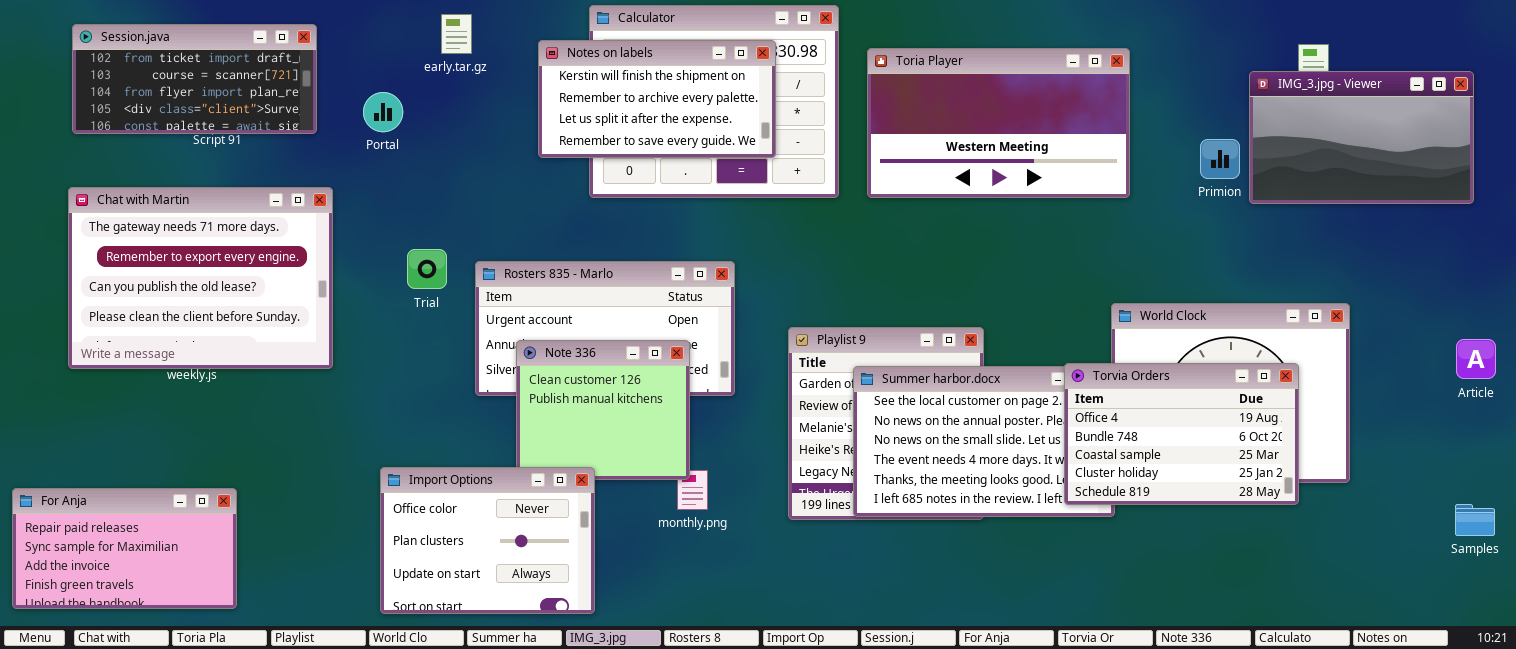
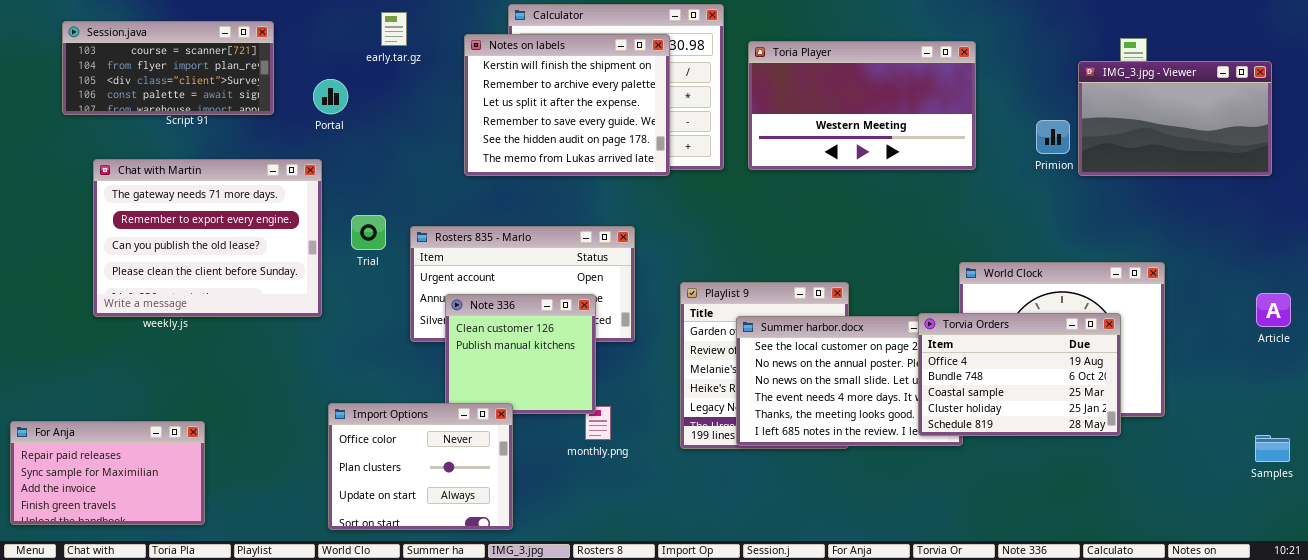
Session.java: [72,24,317,134] -> [62,21,274,115], scrolled down 1 row
Notes on labels: [538,40,776,158] -> [464,34,670,176], resized
Chat with Martin: [68,187,333,369] -> [93,159,322,317], moved

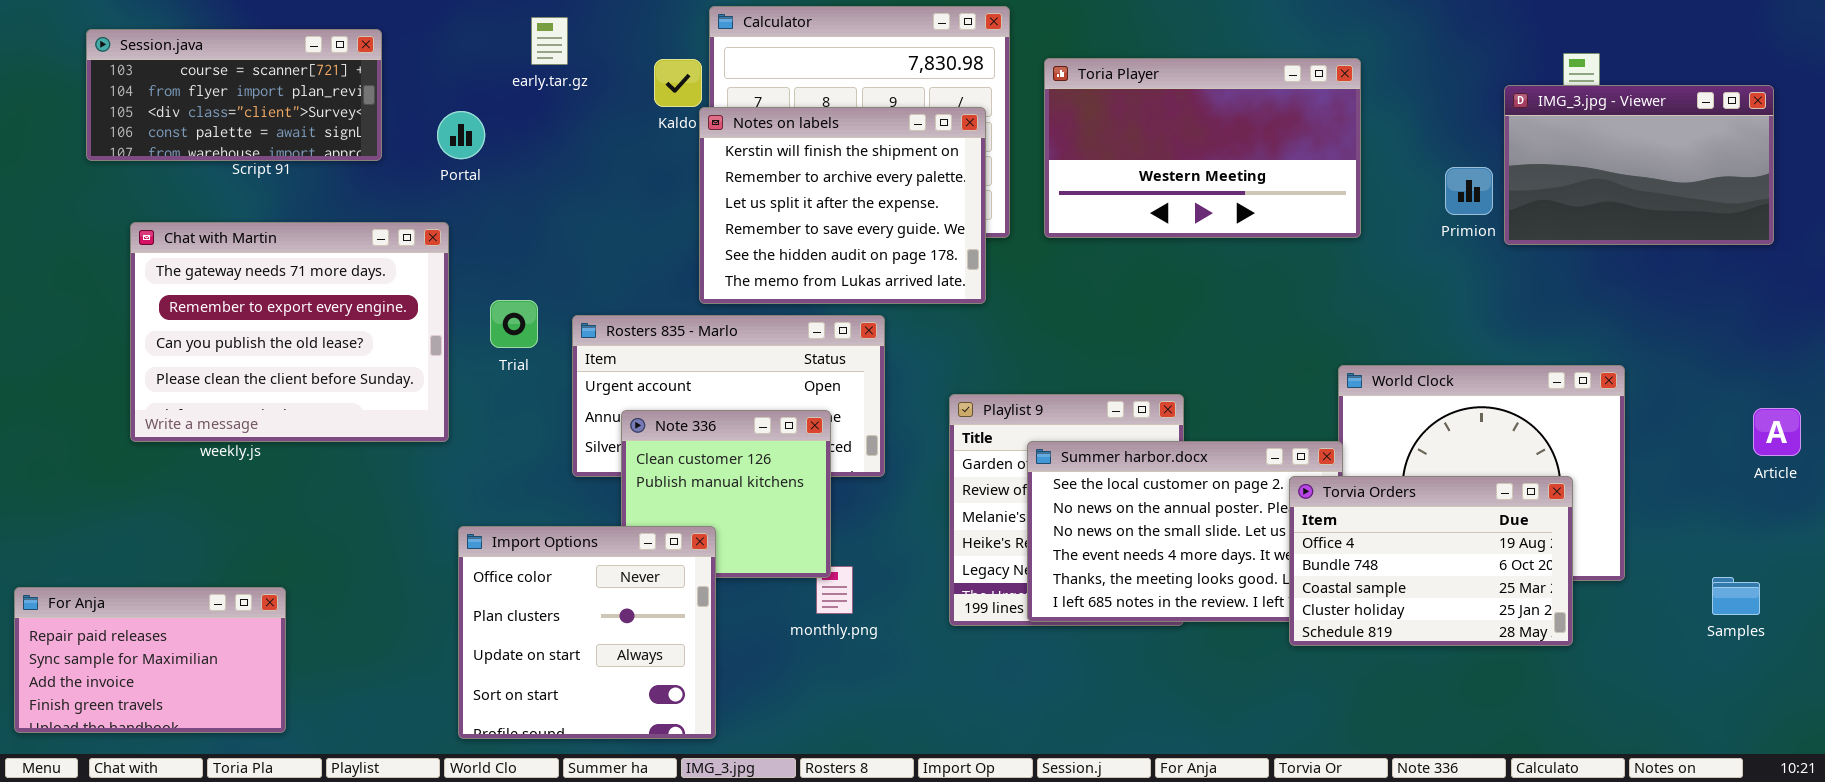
Notes on labels: [464,34,670,176] -> [699,107,986,304], moved
Torvia Orders: [918,313,1121,436] -> [1289,476,1573,646], moved
Import Options: [328,403,513,530] -> [458,526,716,739], resized
Samples: [1255,435,1290,462] -> [1712,577,1760,615], moved

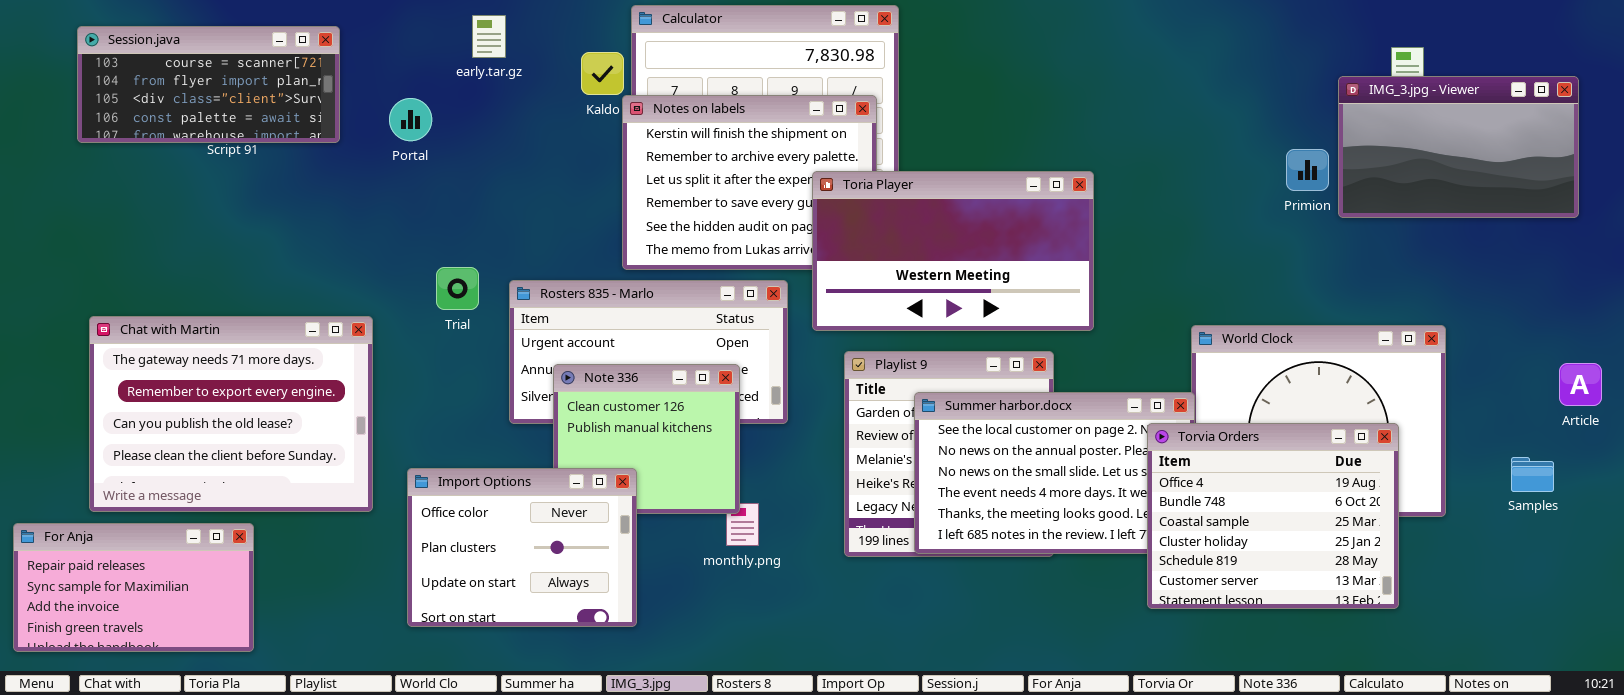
Toria Player: [1044,58,1361,238] -> [812,171,1094,331], moved
Chat with Martin: [130,222,449,442] -> [89,316,373,512], moved
Torvia Orders: [1289,476,1573,646] -> [1147,423,1399,609], resized
Import Options: [458,526,716,739] -> [407,468,637,627], resized
Samples: [1712,577,1760,615] -> [1511,457,1554,492], moved

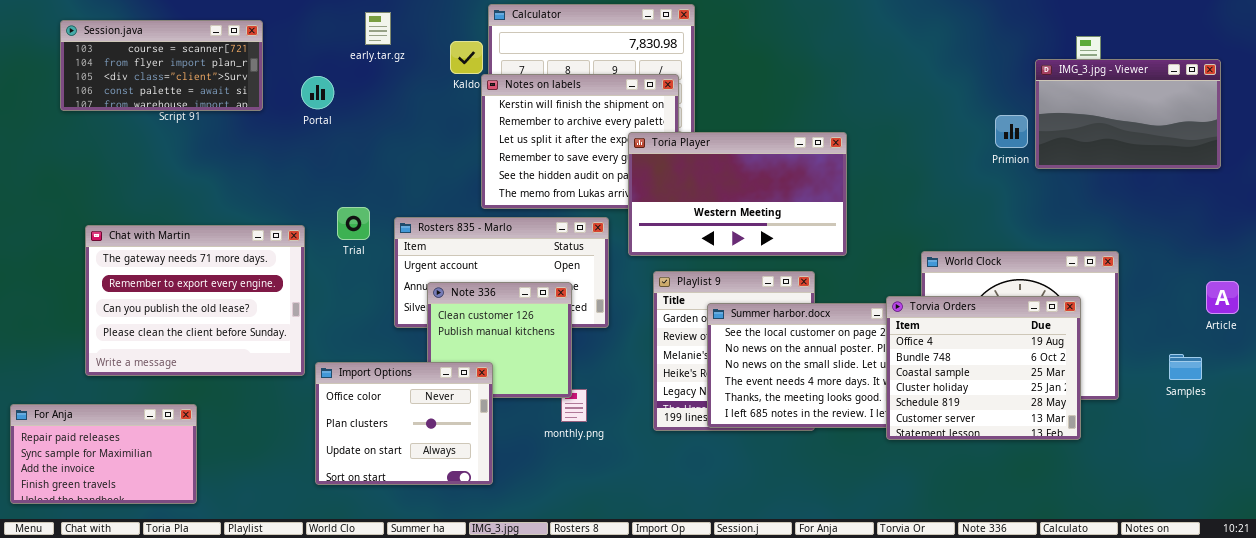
Chat with Martin: [89,316,373,512] -> [85,225,305,376], moved
Torvia Orders: [1147,423,1399,609] -> [886,296,1081,440], moved

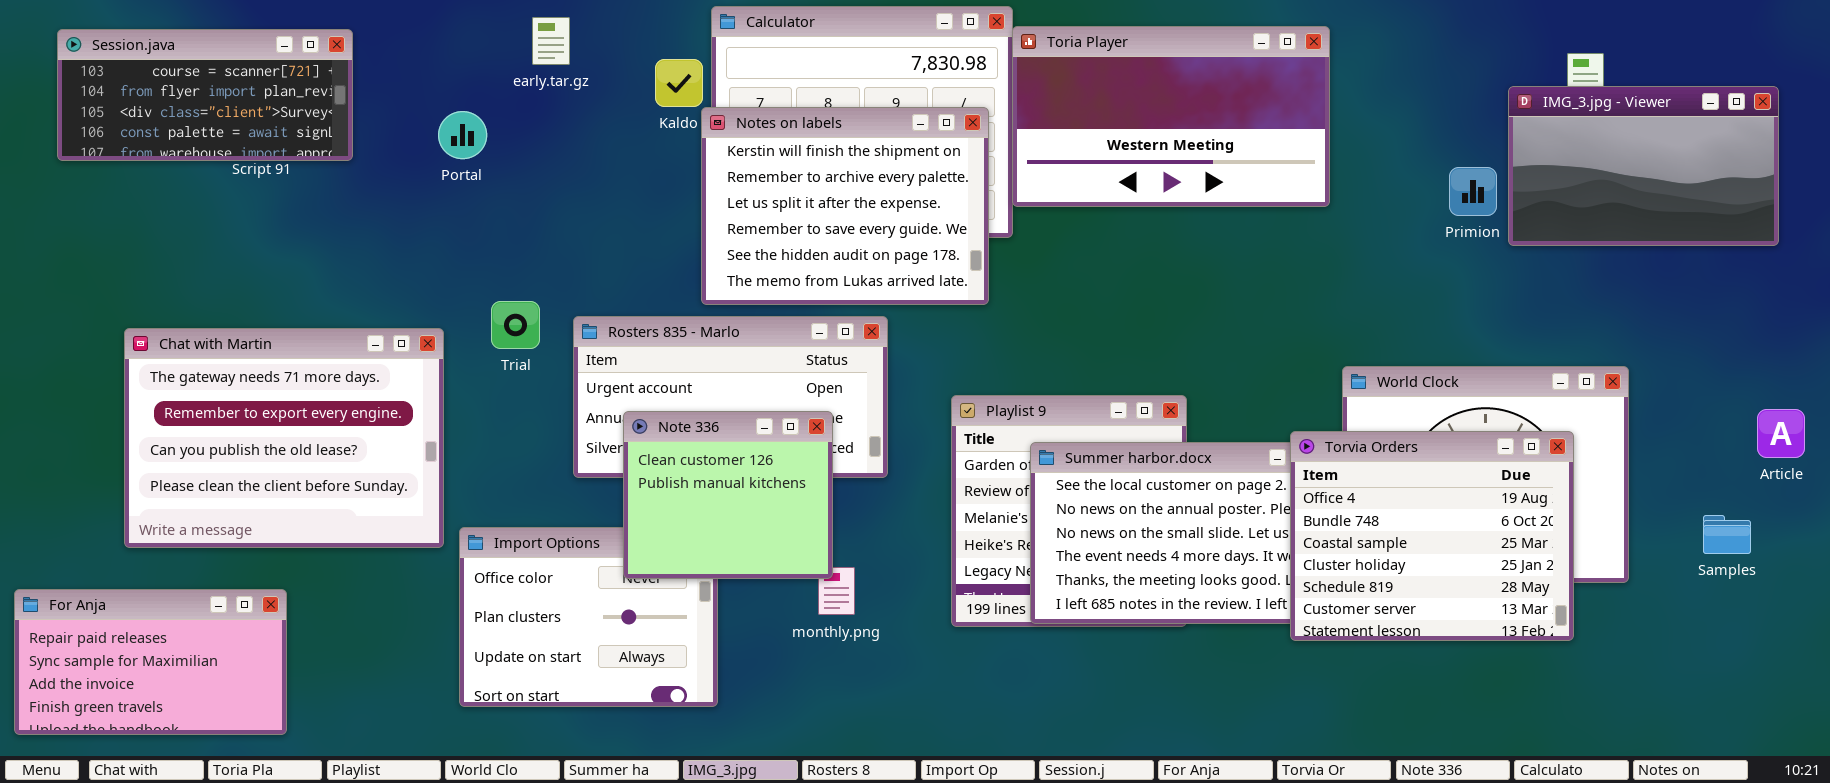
Session.java: [60,20,263,111] -> [57,29,353,161], moved
Toria Player: [628,132,847,256] -> [1012,26,1330,207], moved
Note 336: [427,282,572,398] -> [623,411,833,579], raised

